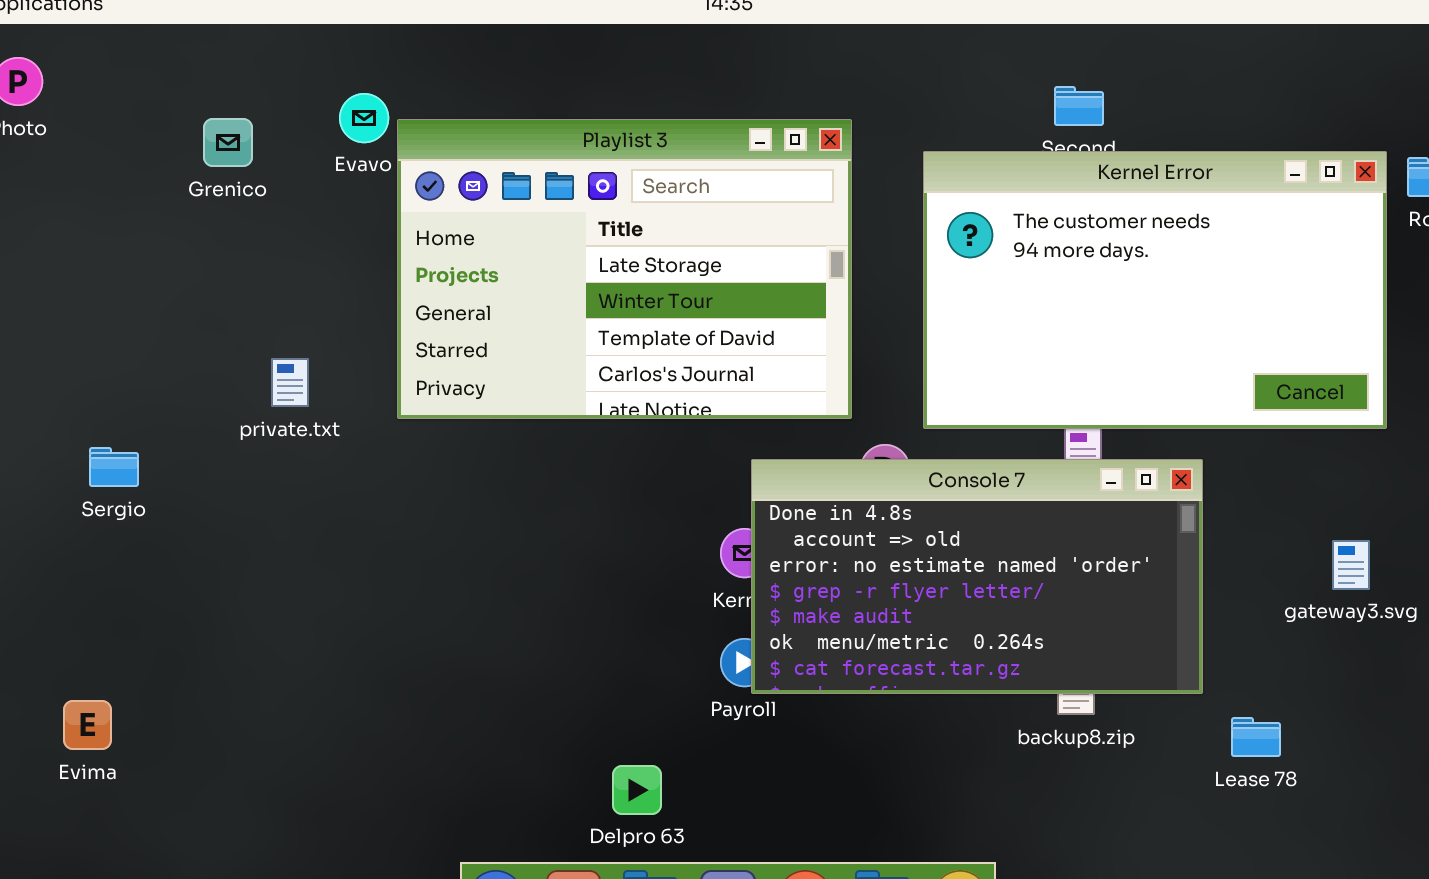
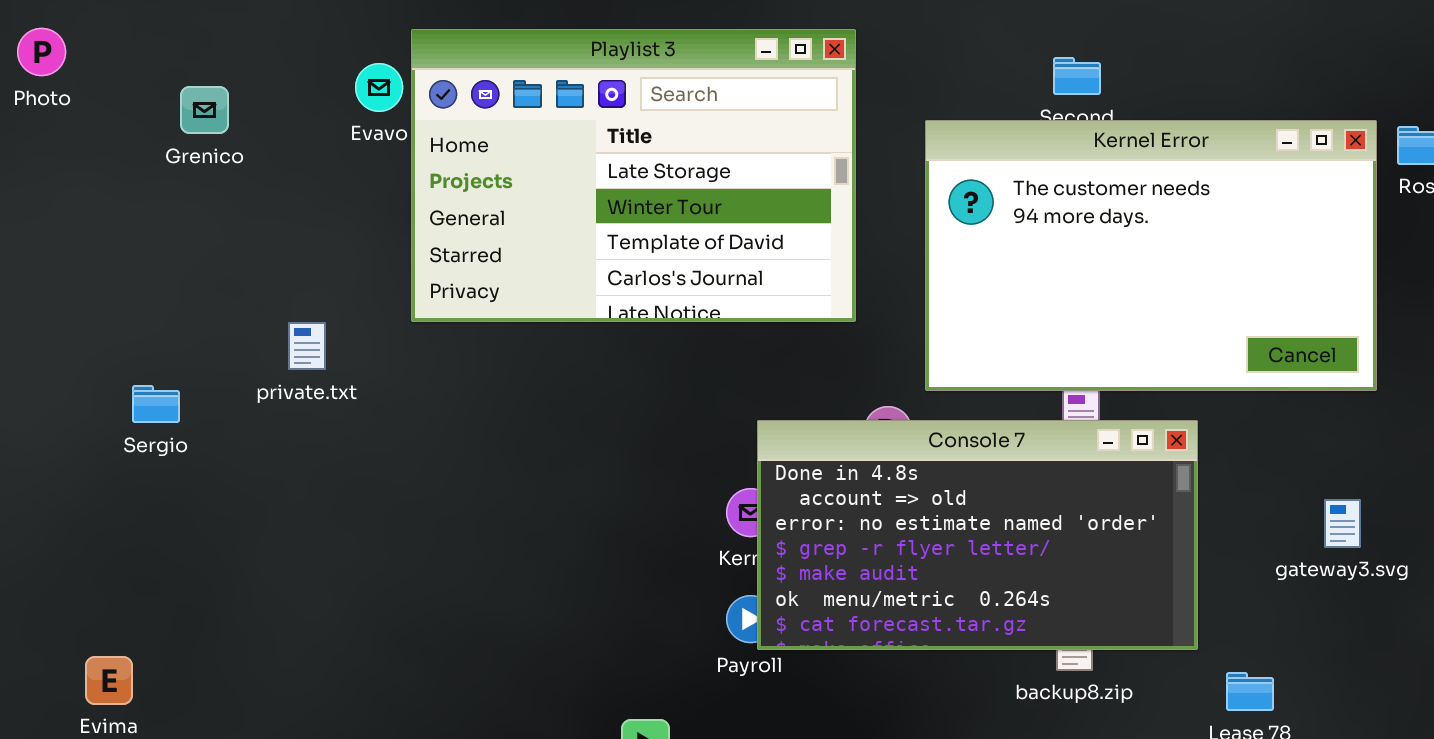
Grenico: [203,118,253,167] -> [180,86,229,134], moved
Playlist 3: [397,119,852,419] -> [411,29,856,322], moved
Sergio: [89,447,139,487] -> [132,385,180,423], moved

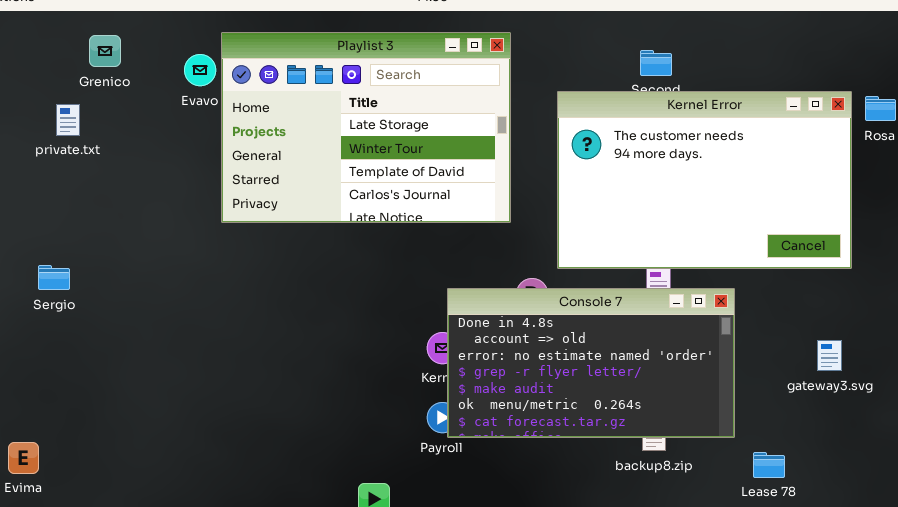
Grenico: [180,86,229,134] -> [89,35,121,67], moved
private.txt: [288,322,326,370] -> [56,104,80,136], moved

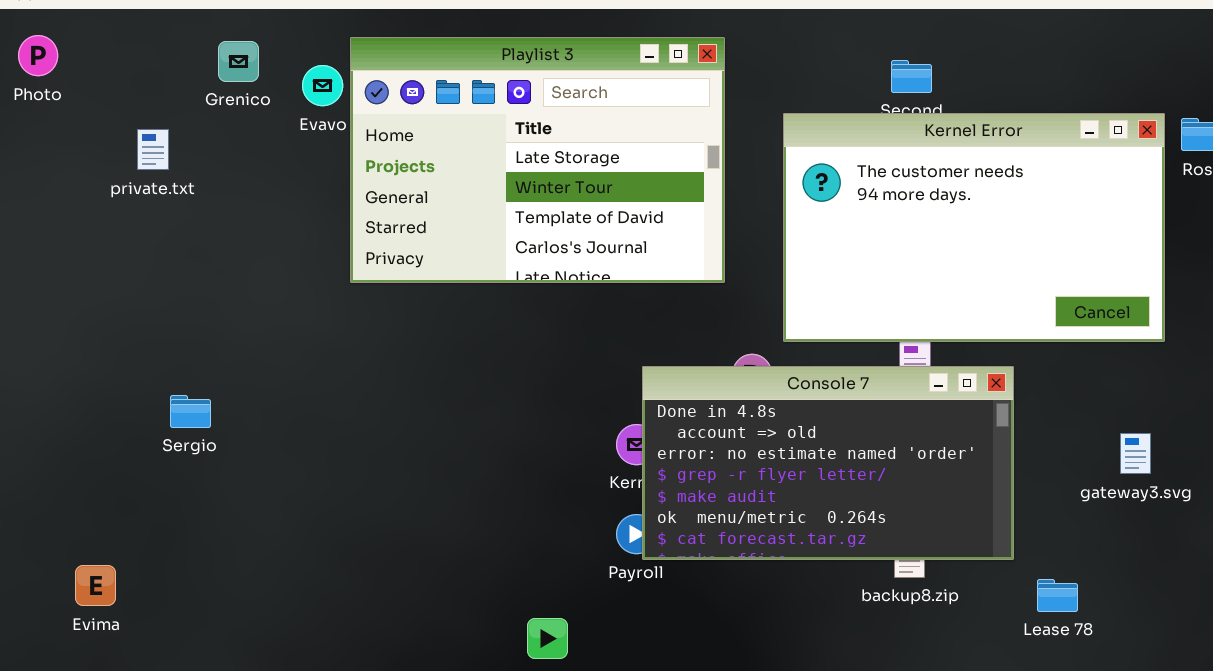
Grenico: [89,35,121,67] -> [218,41,259,82], moved
Sergio: [38,265,70,290] -> [170,395,211,428], moved

